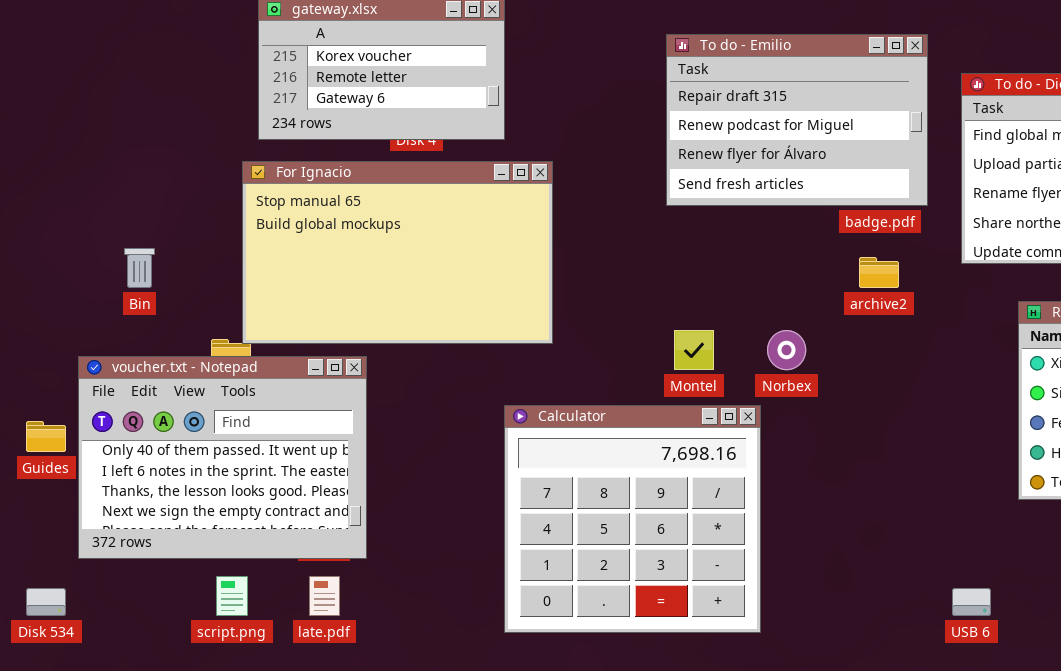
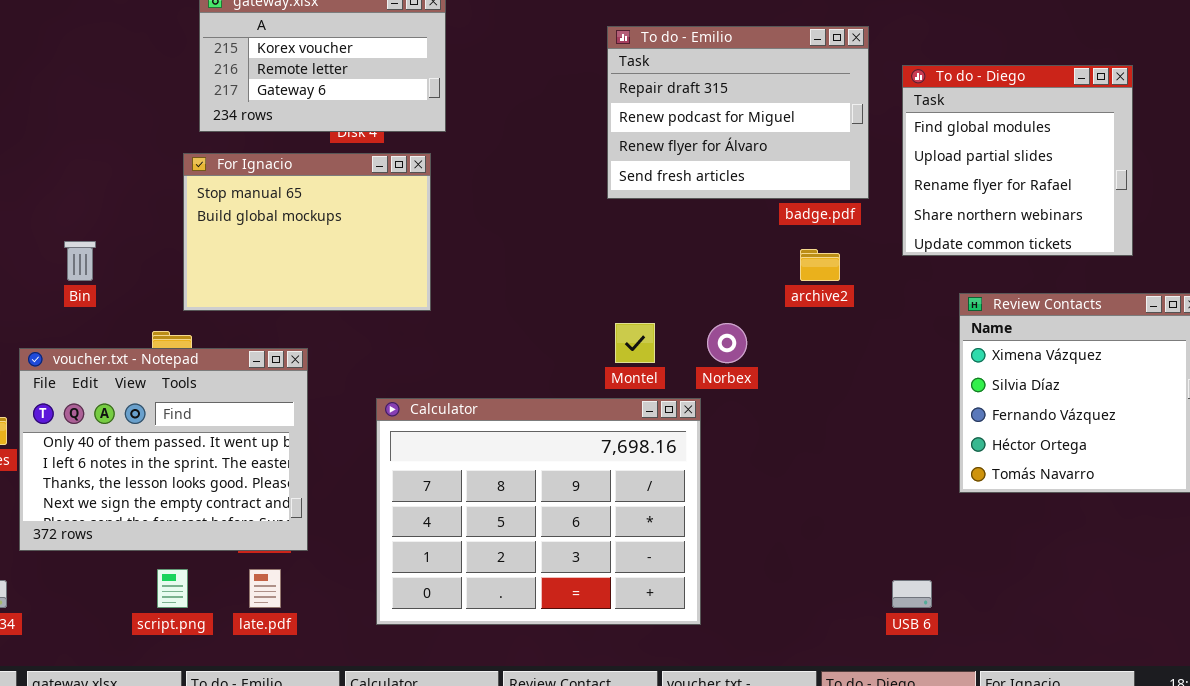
For Ignacio: [242,161,553,344] -> [183,153,431,311], resized
Calculator: [504,405,761,633] -> [376,398,701,625], resized

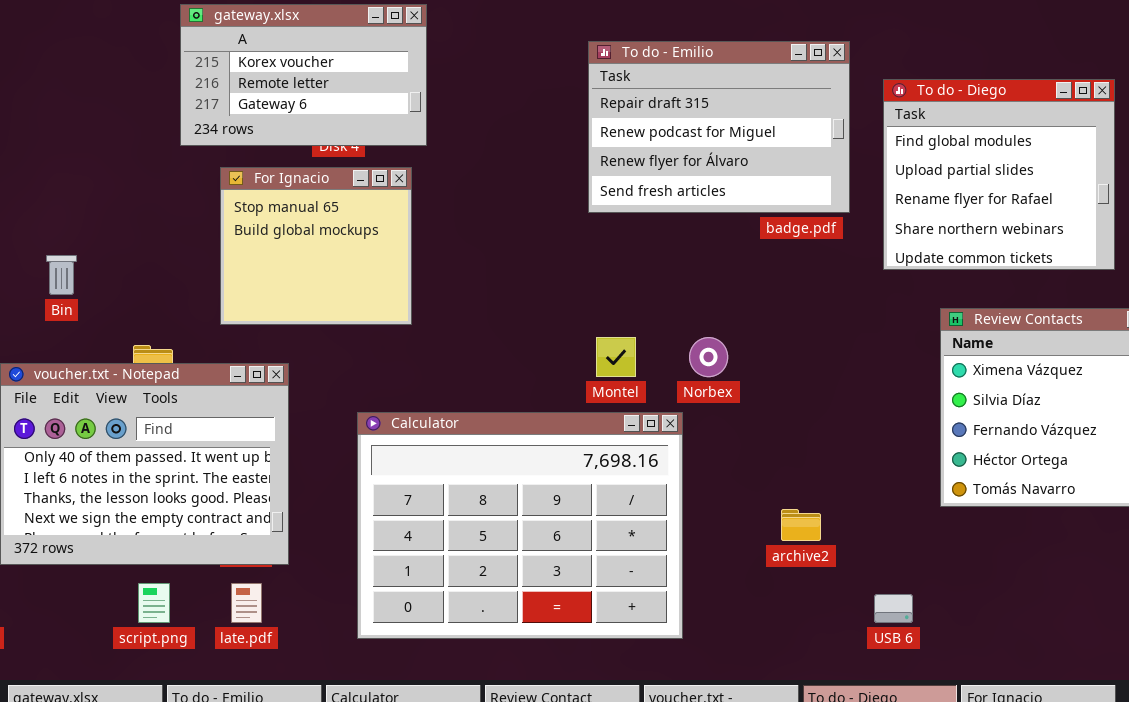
For Ignacio: [183,153,431,311] -> [220,167,412,325], resized
archive2: [800,249,840,281] -> [781,509,821,541], moved

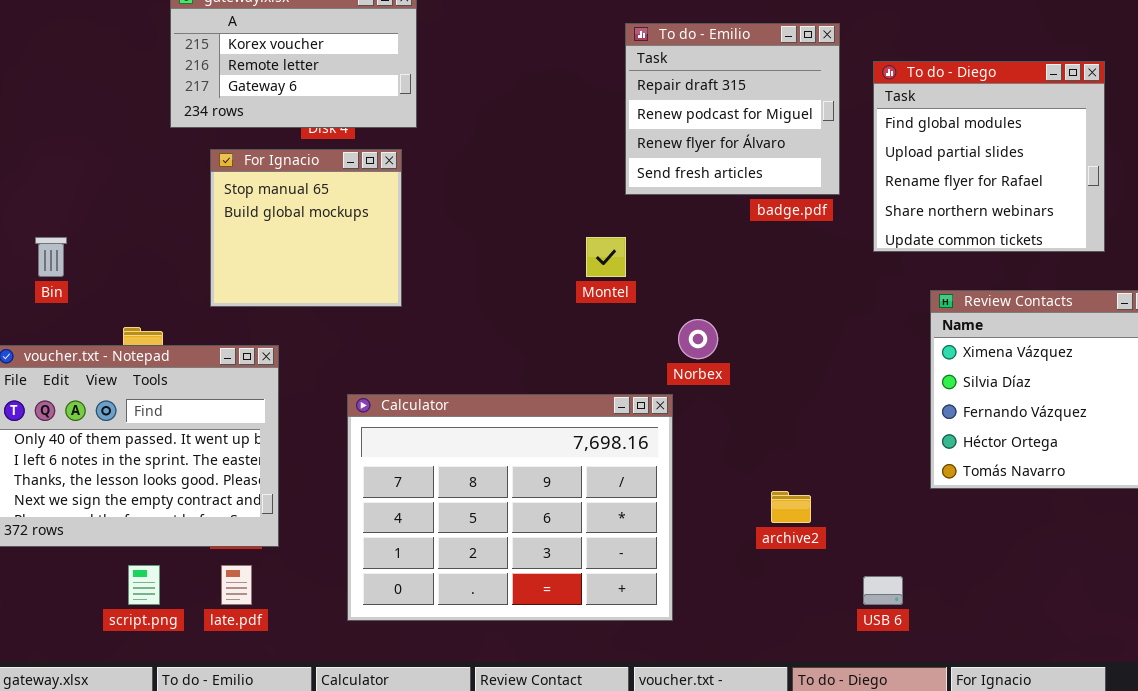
To do - Emilio: [588,41,850,213] -> [625,23,840,195], resized
Montel: [596,337,636,377] -> [586,237,626,277], moved

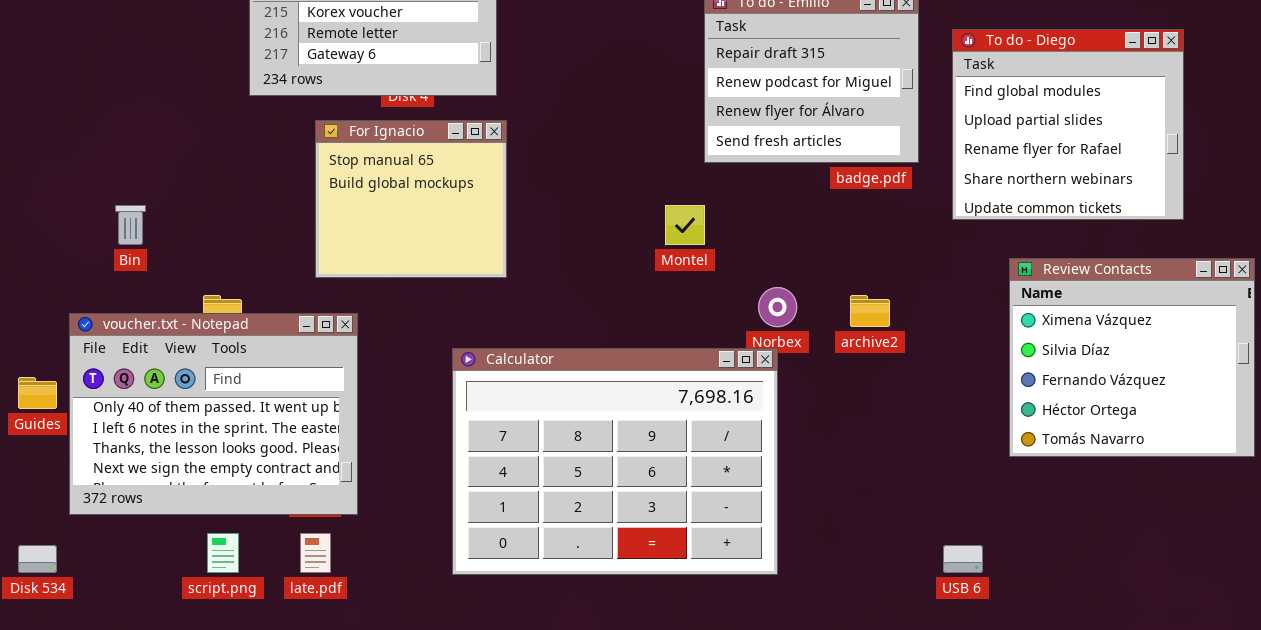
For Ignacio: [210,149,402,307] -> [315,120,507,278], moved
Calculator: [347,394,673,621] -> [452,348,778,575], moved
archive2: [771,491,811,523] -> [850,295,890,327], moved

